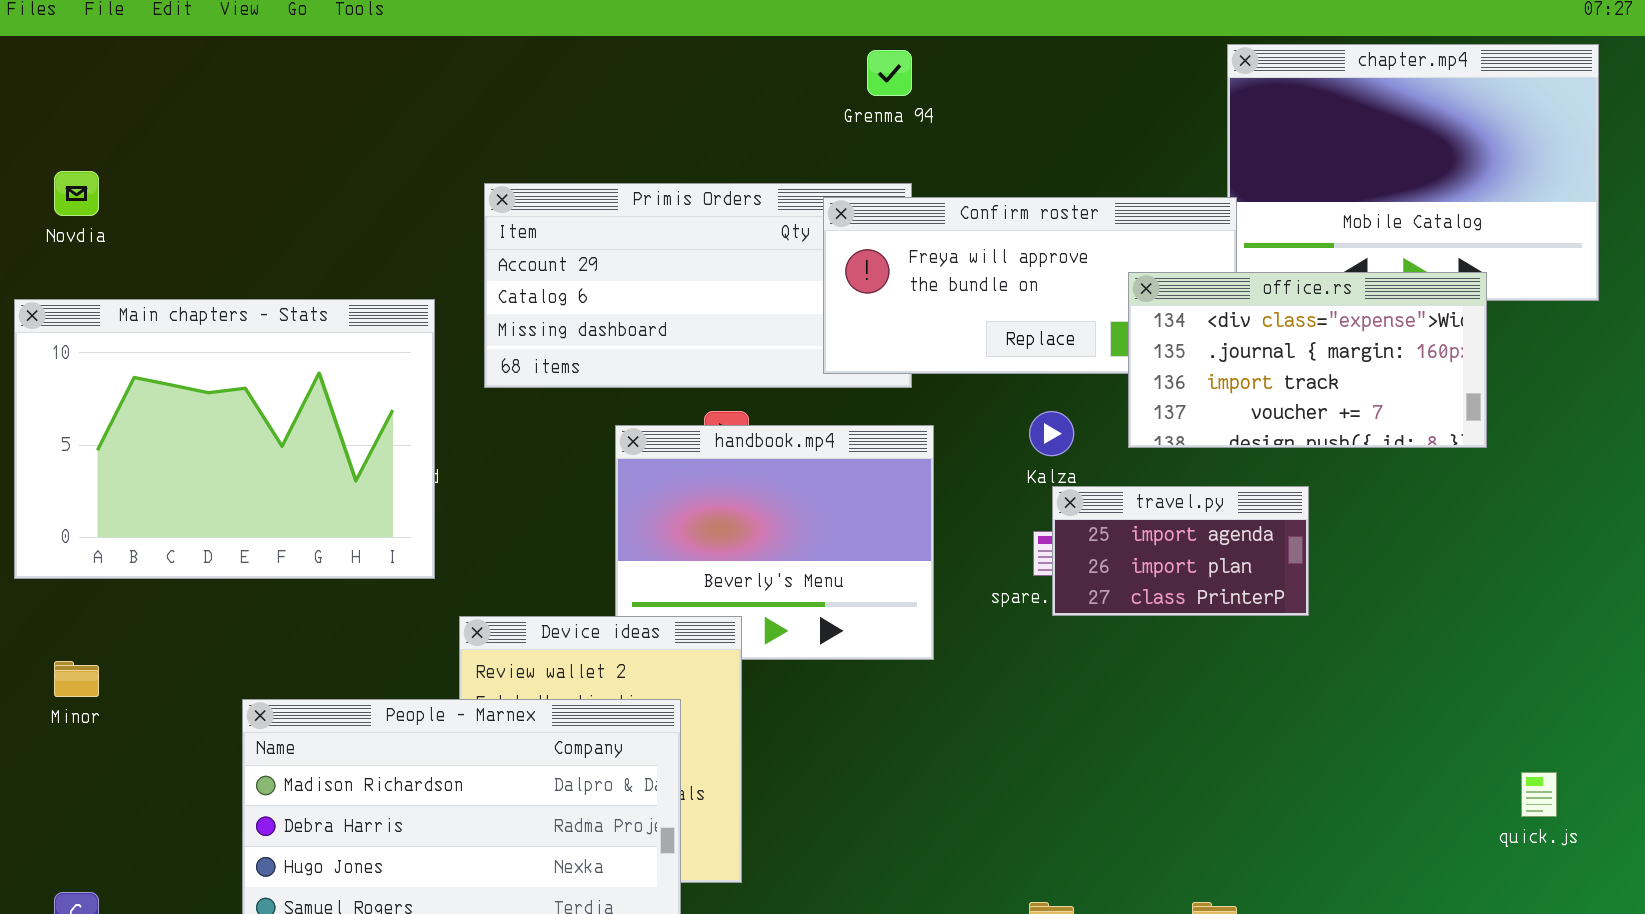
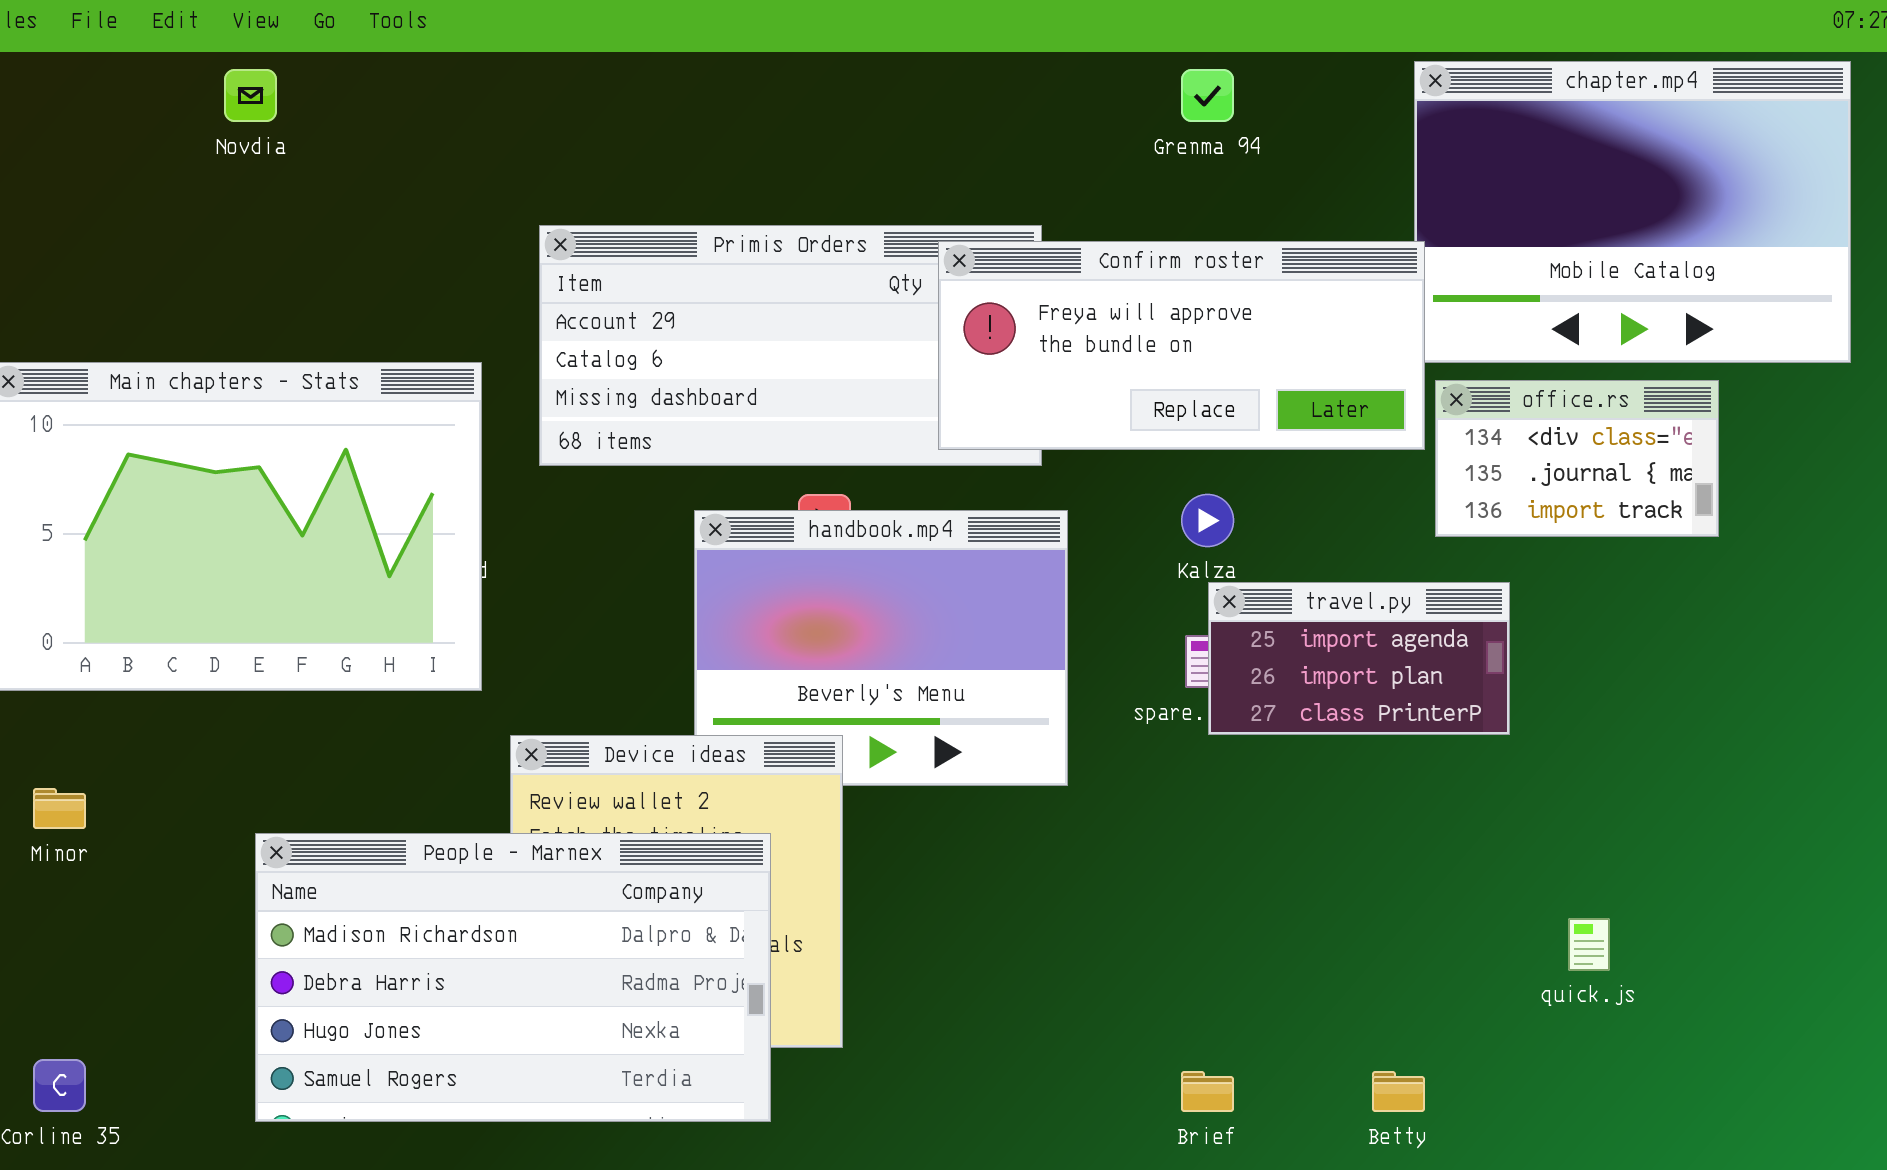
Grenma 94: [867,50,912,96] -> [1181,69,1234,122], moved
Novdia: [54,171,99,216] -> [224,69,277,122], moved
office.rs: [1128,272,1487,448] -> [1435,380,1719,537], resized
quick.js: [1521,772,1557,817] -> [1568,918,1610,971], moved

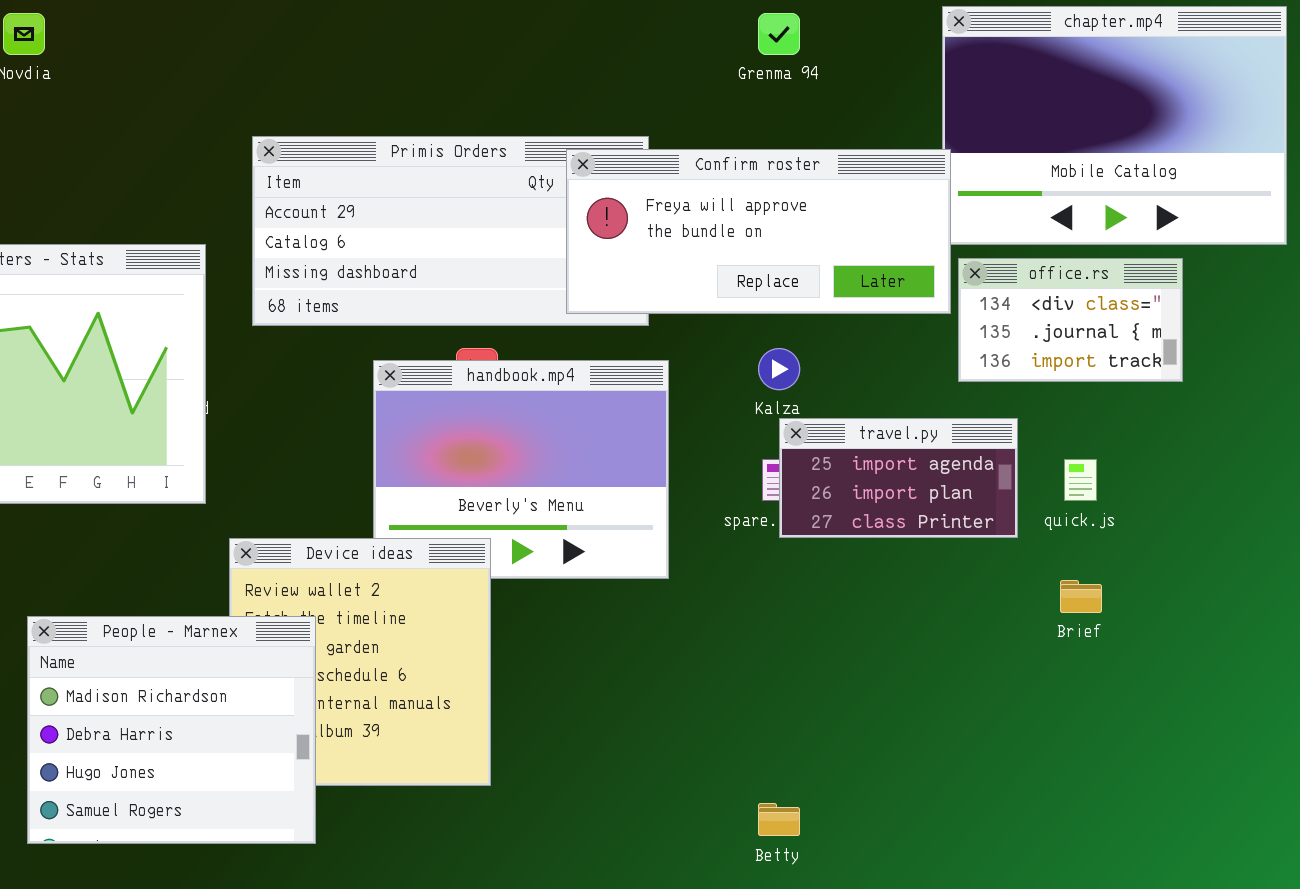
People - Marnex: [255,833,771,1122] -> [27,616,316,844], resized
quick.js: [1568,918,1610,971] -> [1064,459,1097,501], moved
Brief: [1181,1071,1234,1112] -> [1060,580,1102,613], moved
Betty: [1372,1071,1425,1112] -> [758,803,800,836], moved

